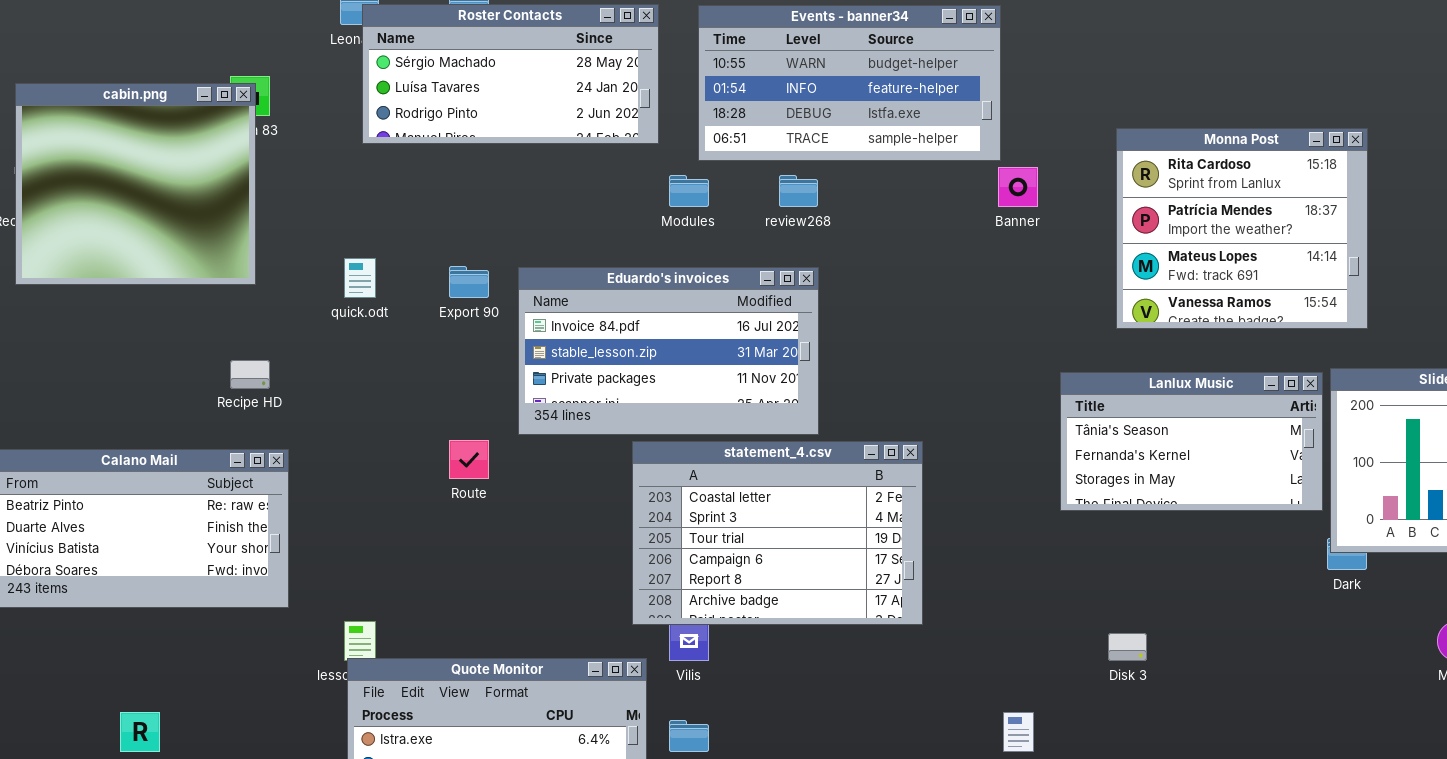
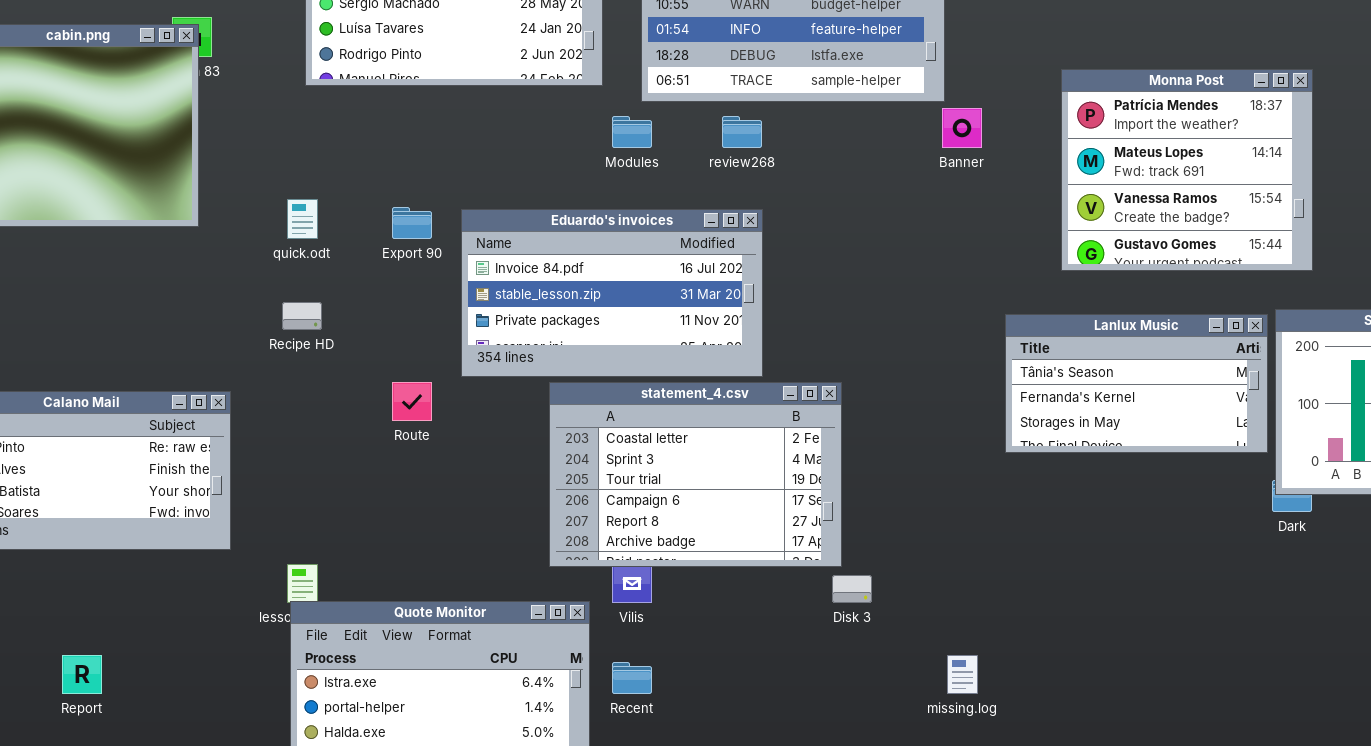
Monna Post: [1116,128,1368,329] -> [1061,69,1313,271], scrolled down 1 row
Recipe HD: [230,360,270,389] -> [282,302,322,330], moved
statement_4.csv: [632,441,923,625] -> [549,382,842,567], moved
Disk 3: [1108,633,1147,661] -> [832,575,872,603], moved

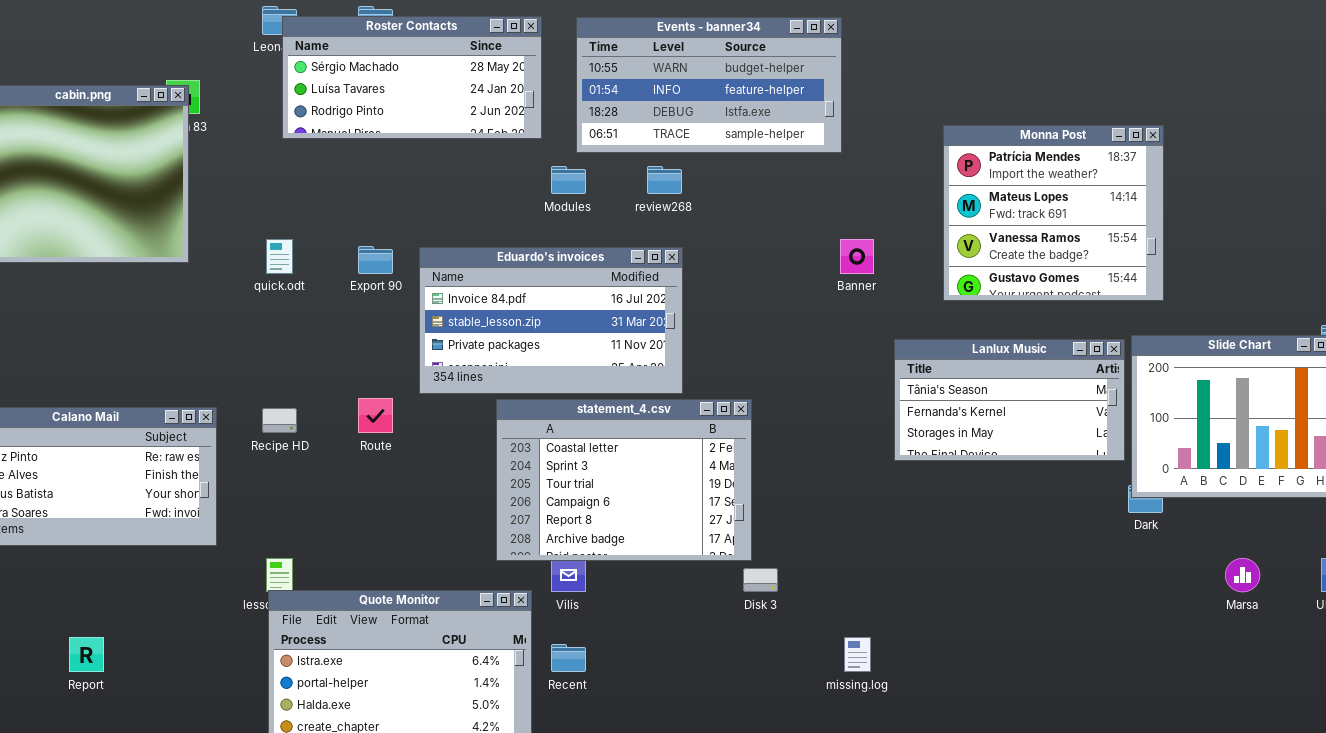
Banner: [942,108,982,148] -> [840,239,874,274], moved
Recipe HD: [282,302,322,330] -> [262,408,297,433], moved

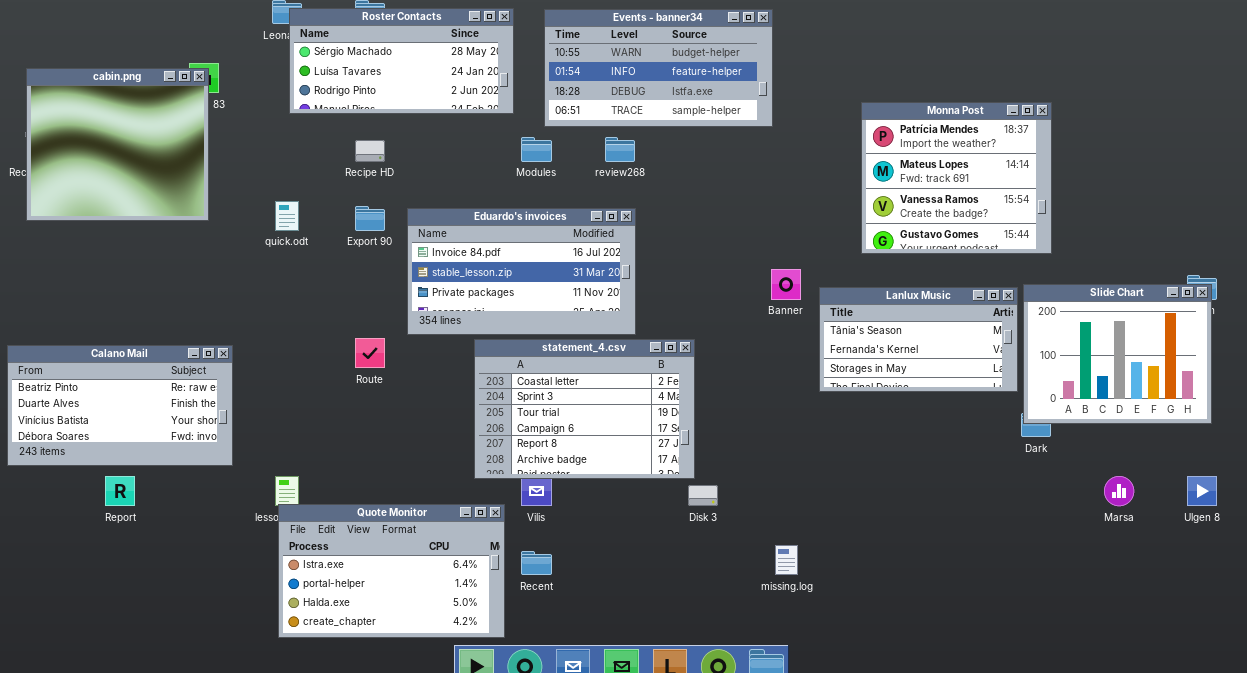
Banner: [840,239,874,274] -> [771,269,801,300], moved
Recipe HD: [262,408,297,433] -> [355,140,385,162], moved
Report: [69,637,104,672] -> [105,476,135,506], moved

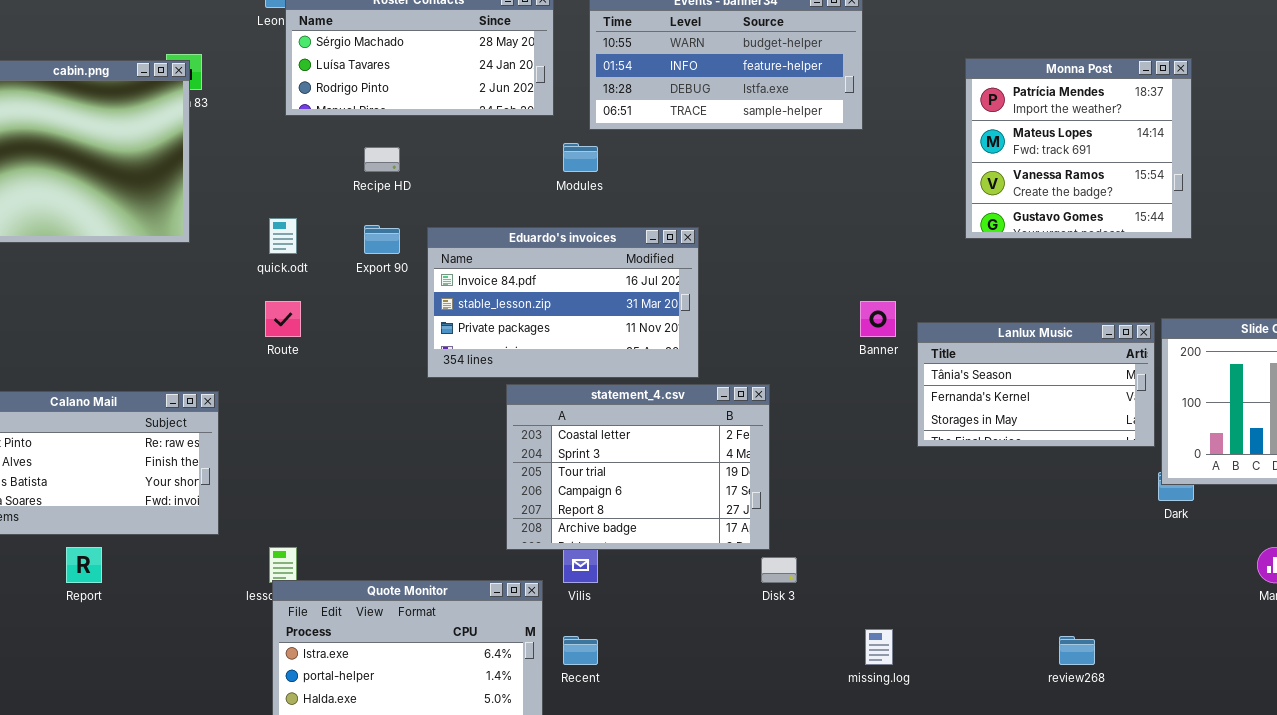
Monna Post: [861,102,1052,254] -> [965,58,1192,239], moved
review268: [605,137,635,162] -> [1059,636,1095,665], moved
Route: [355,338,385,368] -> [265,301,301,337], moved

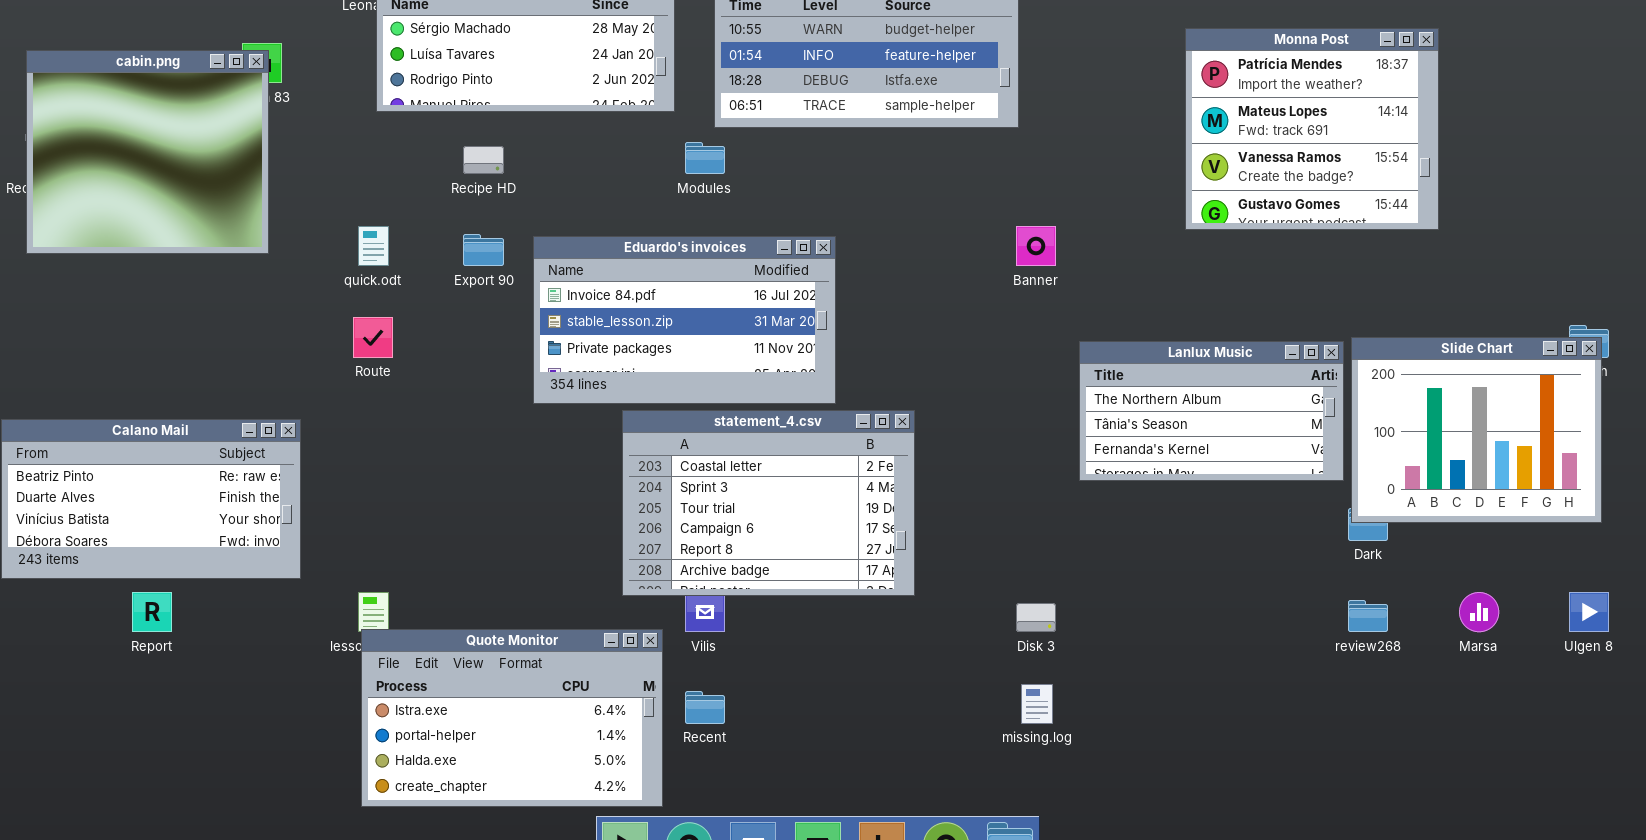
Monna Post: [965,58,1192,239] -> [1185,28,1439,230], moved
Banner: [860,301,896,337] -> [1016,226,1056,266], moved
Lanlux Music: [917,322,1155,447] -> [1079,341,1344,481], scrolled up 1 row
Disk 3: [761,557,797,583] -> [1016,603,1056,632], moved
review268: [1059,636,1095,665] -> [1348,600,1388,632], moved

